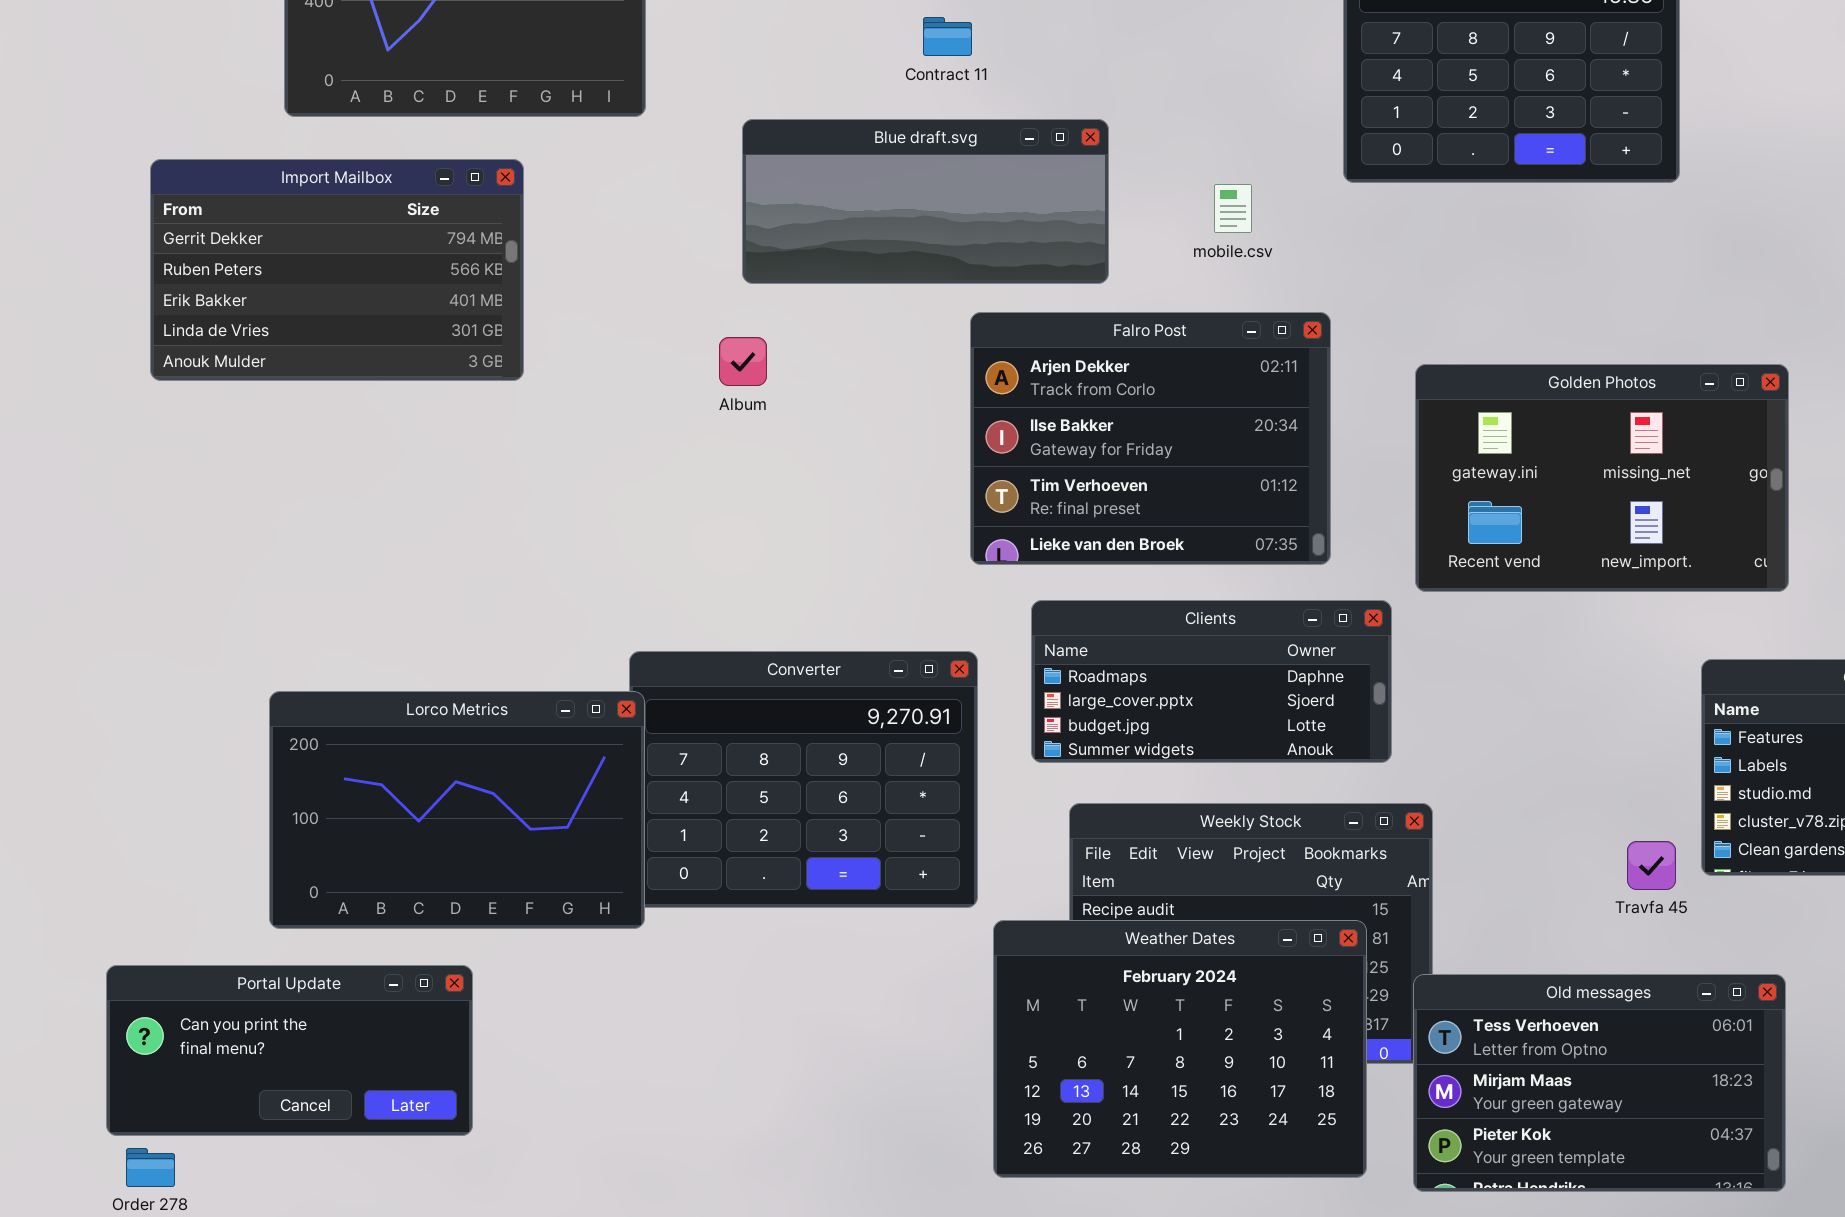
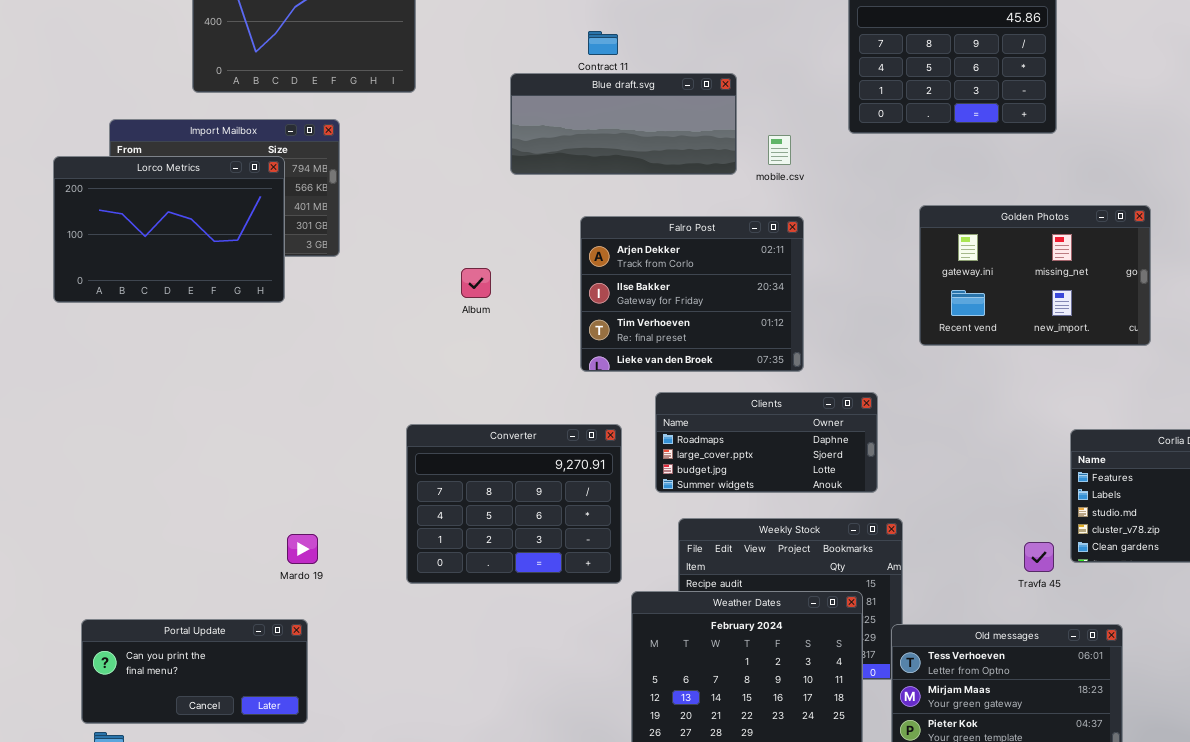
Blue draft.svg: [742,119,1109,284] -> [510,73,737,175], moved
Falro Post: [970,312,1331,565] -> [580,216,804,372], moved
Album: [719,337,767,386] -> [461,268,491,298], moved
Golden Photos: [1415,364,1789,592] -> [919,205,1151,346], moved
Lorco Metrics: [269,691,645,929] -> [53,156,285,303], moved

